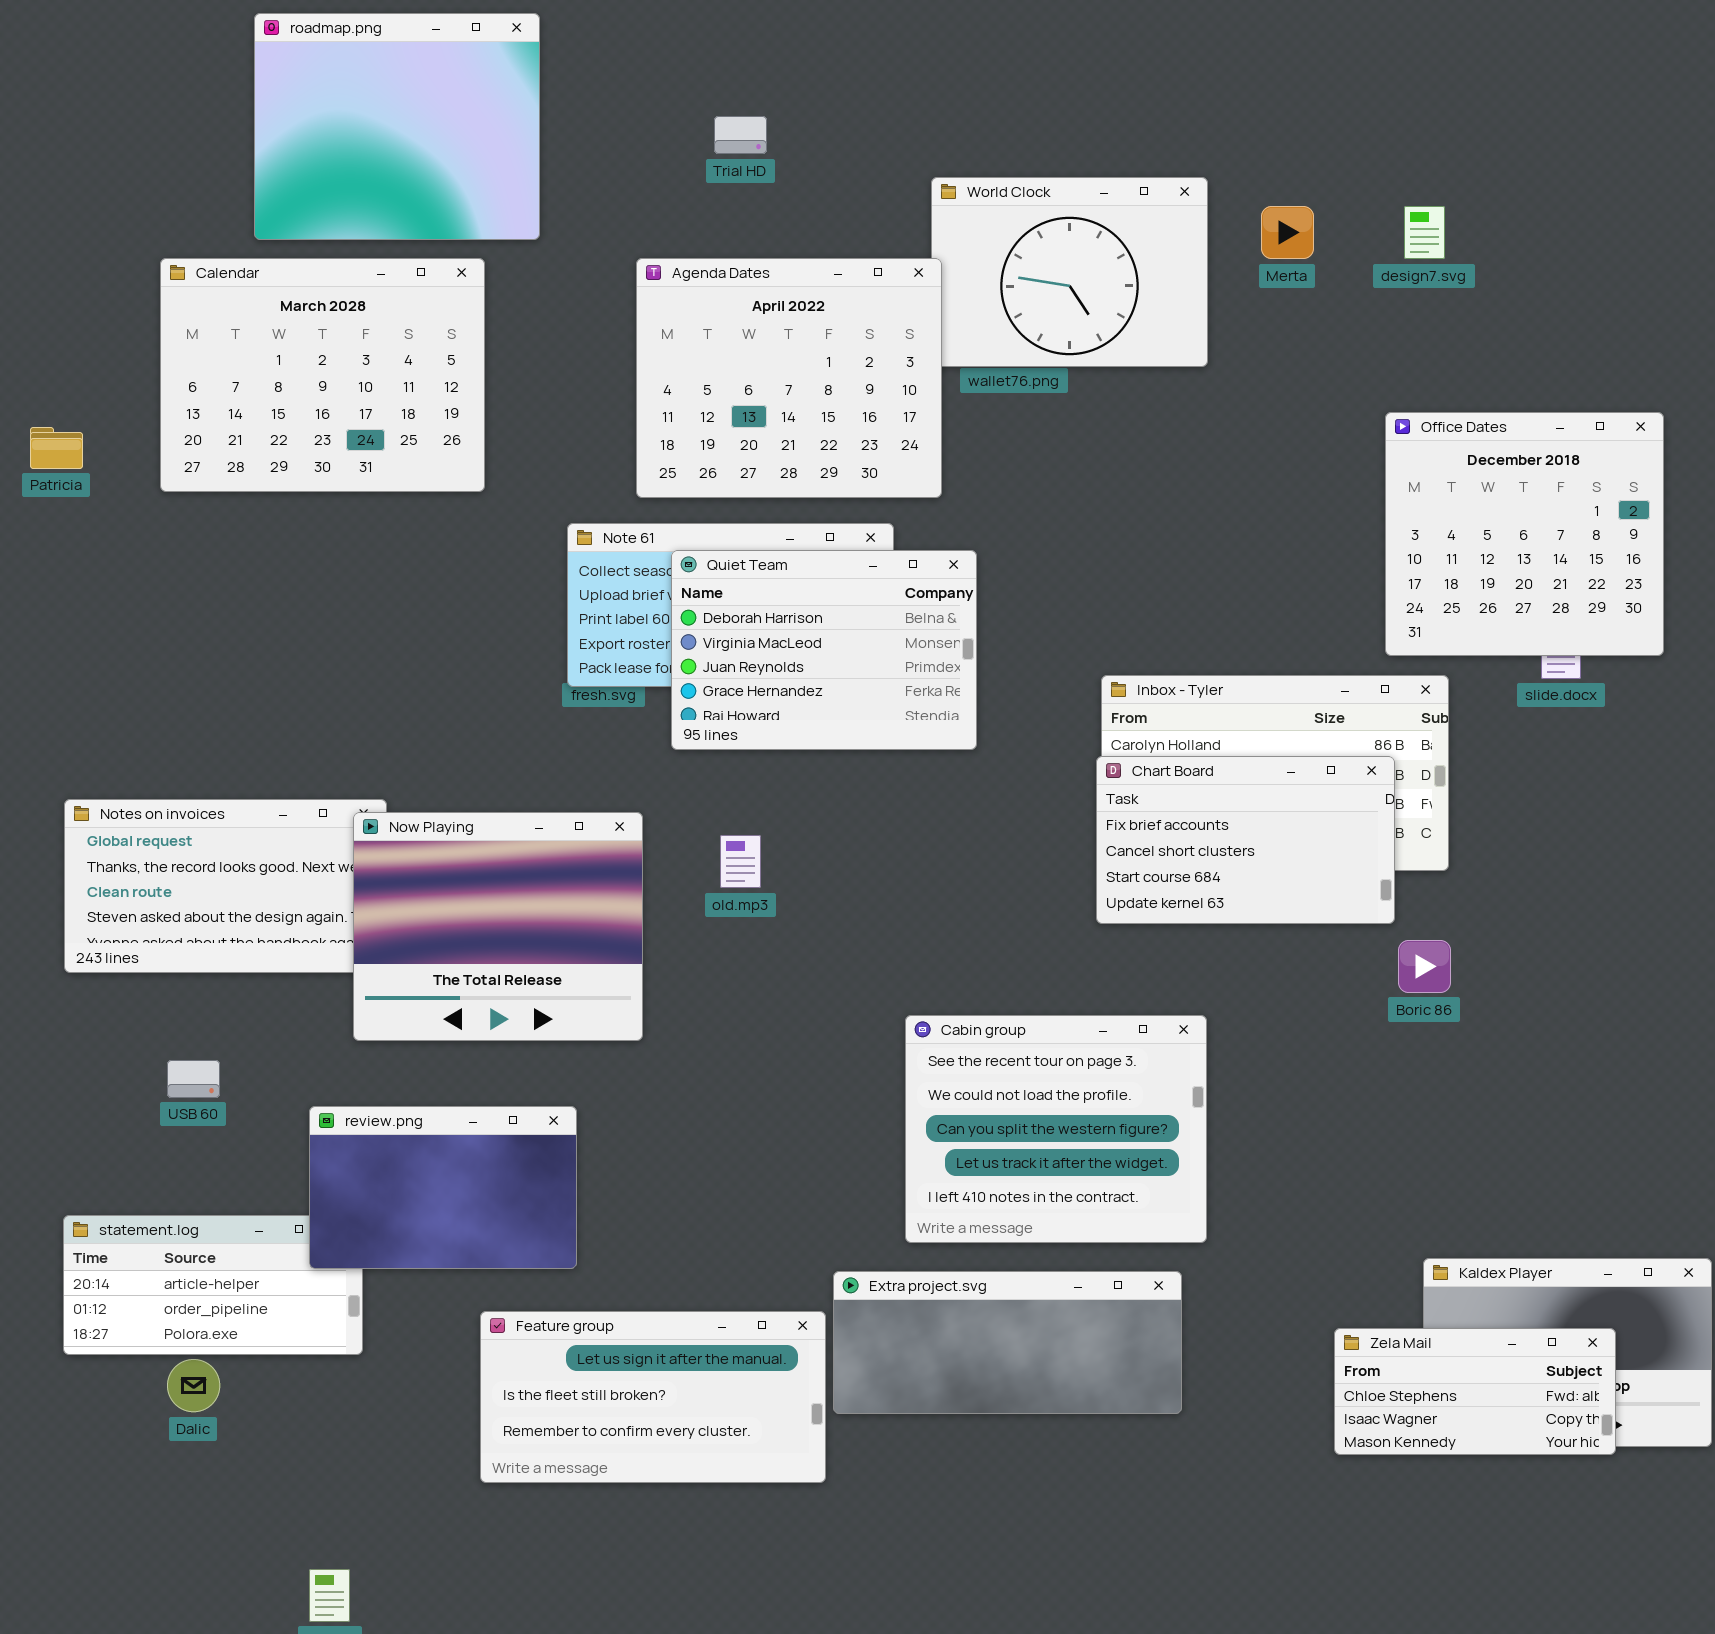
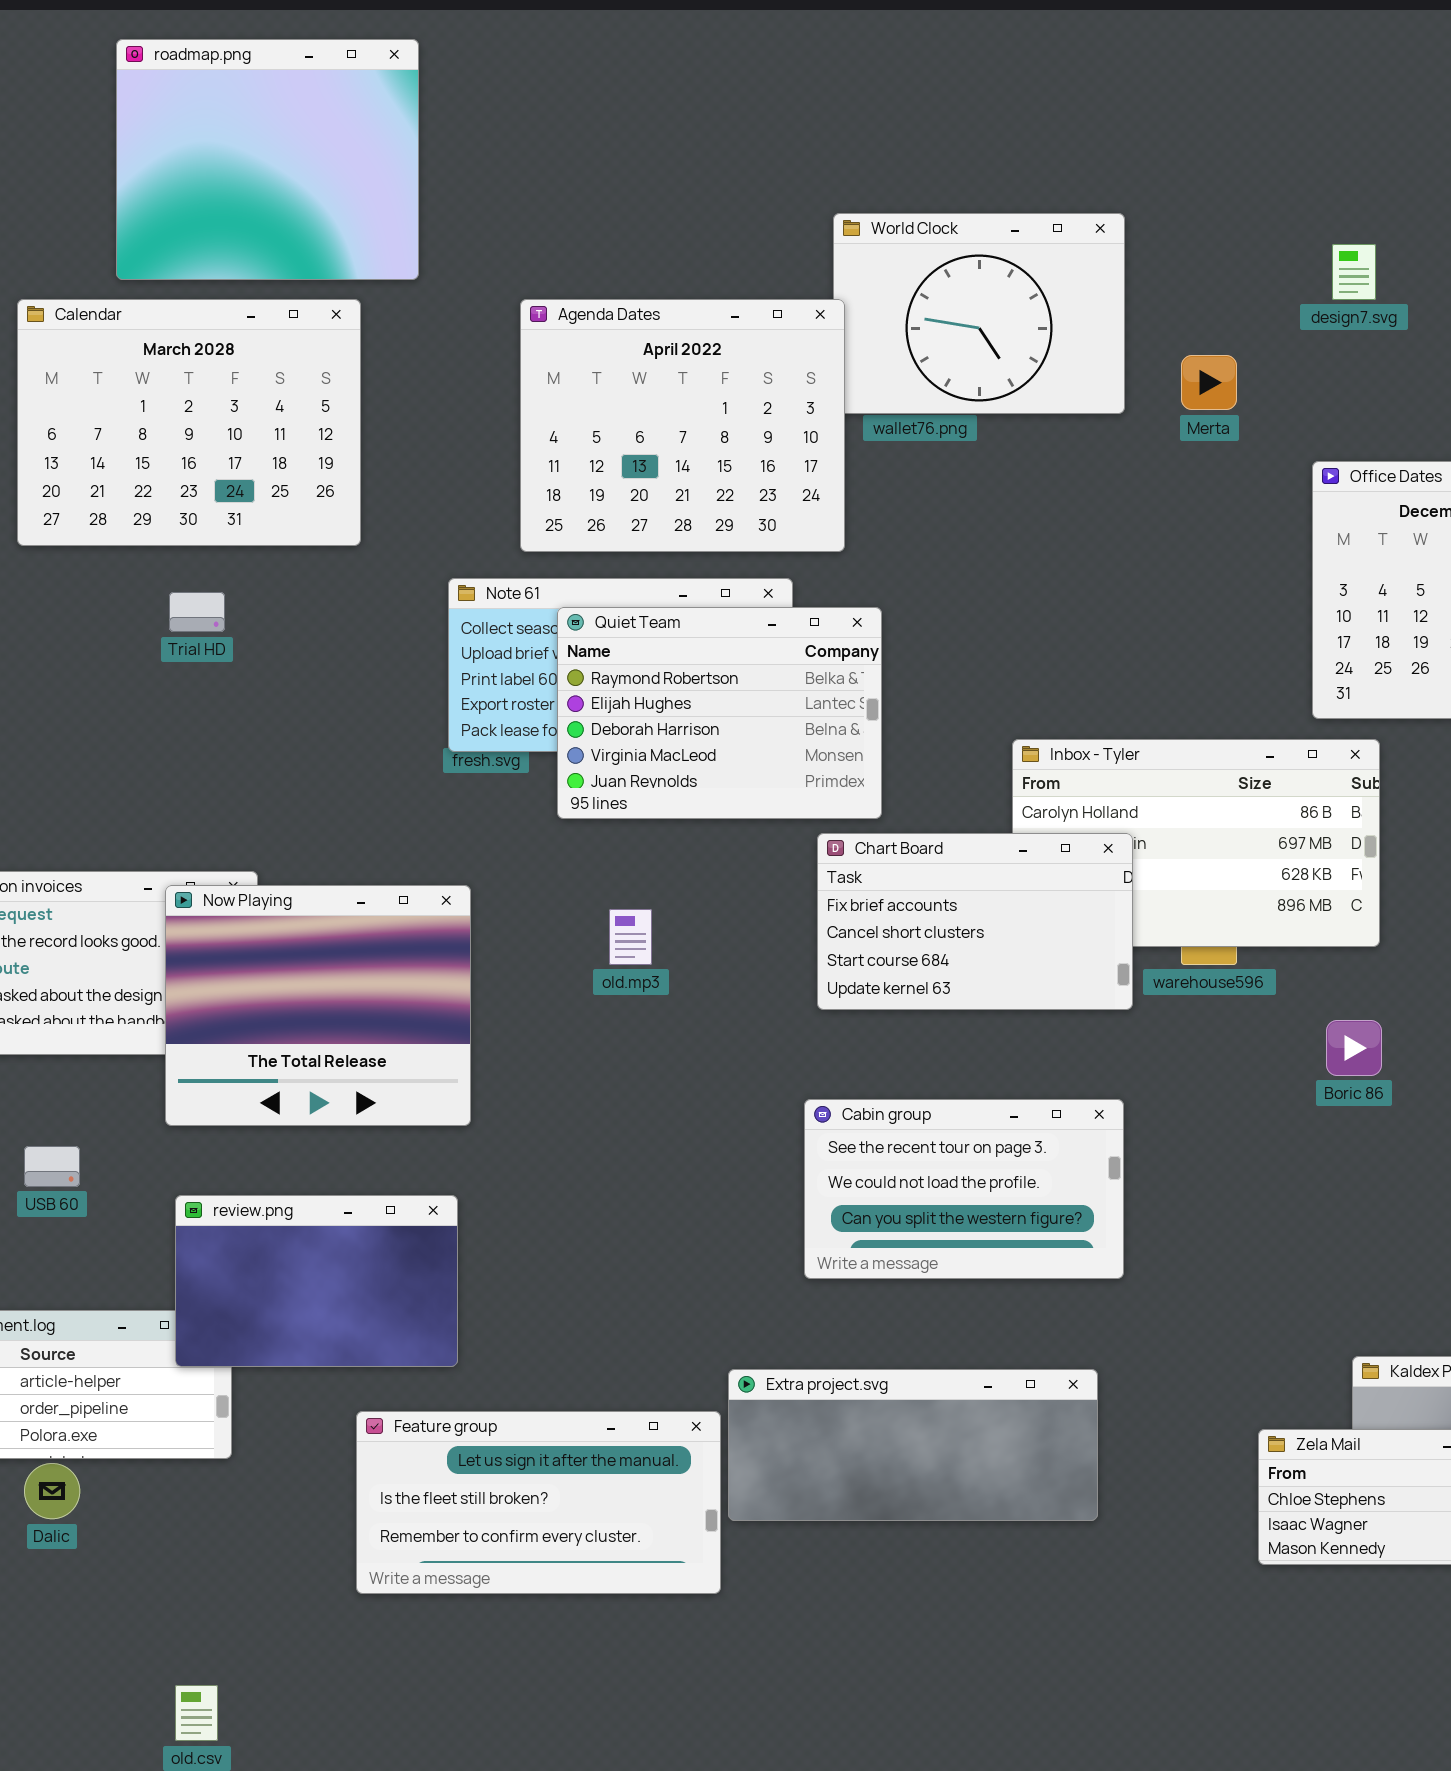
Trial HD: [714,116,767,154] -> [169,592,225,632], moved
Merta: [1261,206,1314,259] -> [1181,355,1237,410], moved
Quiet Team: [671,550,977,750] -> [557,607,882,819], scrolled up 2 rows
Chart Board: [1096,756,1395,924] -> [817,833,1133,1010], moved
Now Playing: [353,812,643,1041] -> [165,885,471,1126], moved
Cabin group: [905,1015,1207,1243] -> [804,1099,1124,1279], resized

